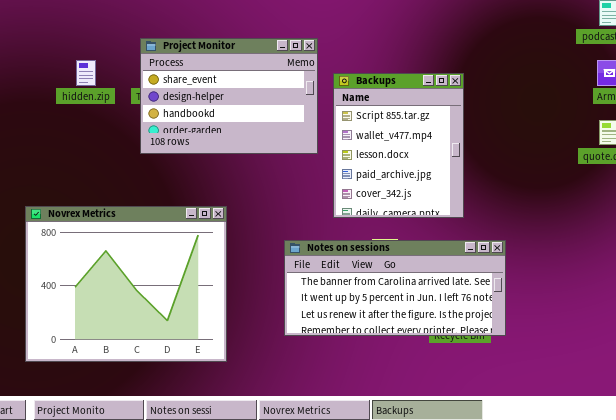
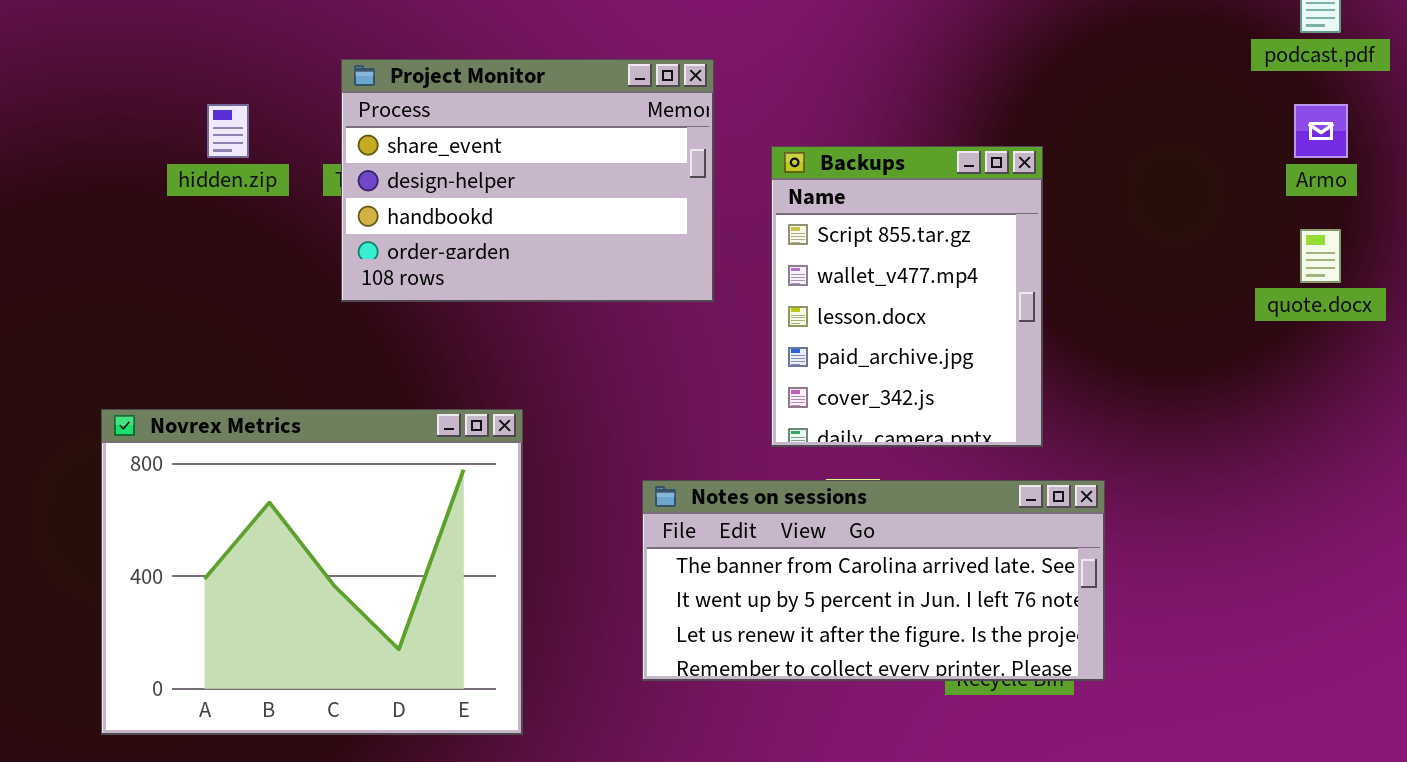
Backups: [333,73,464,218] -> [771,146,1043,447], moved

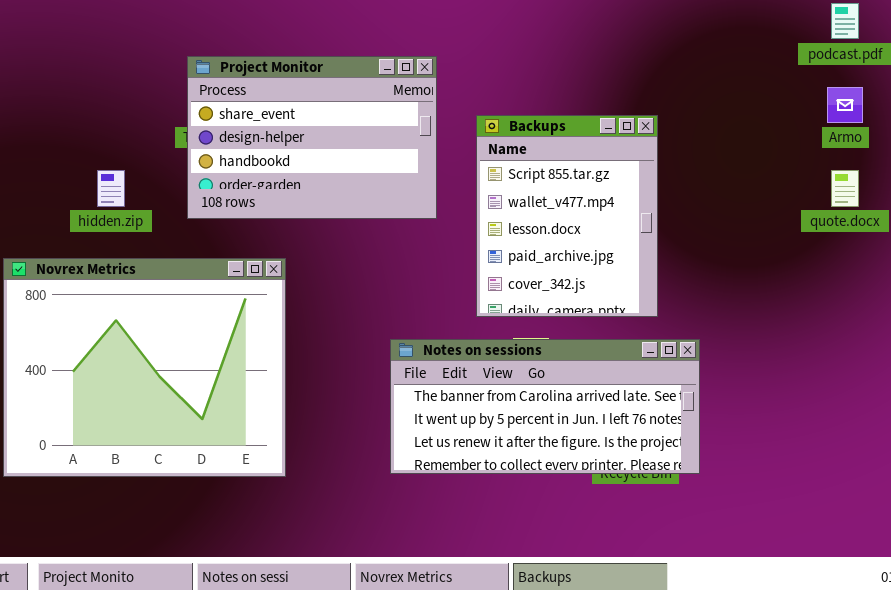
hidden.zip: [207,104,249,158] -> [97,170,125,207], moved
Novrex Metrics: [101,409,523,735] -> [3,258,286,477], moved

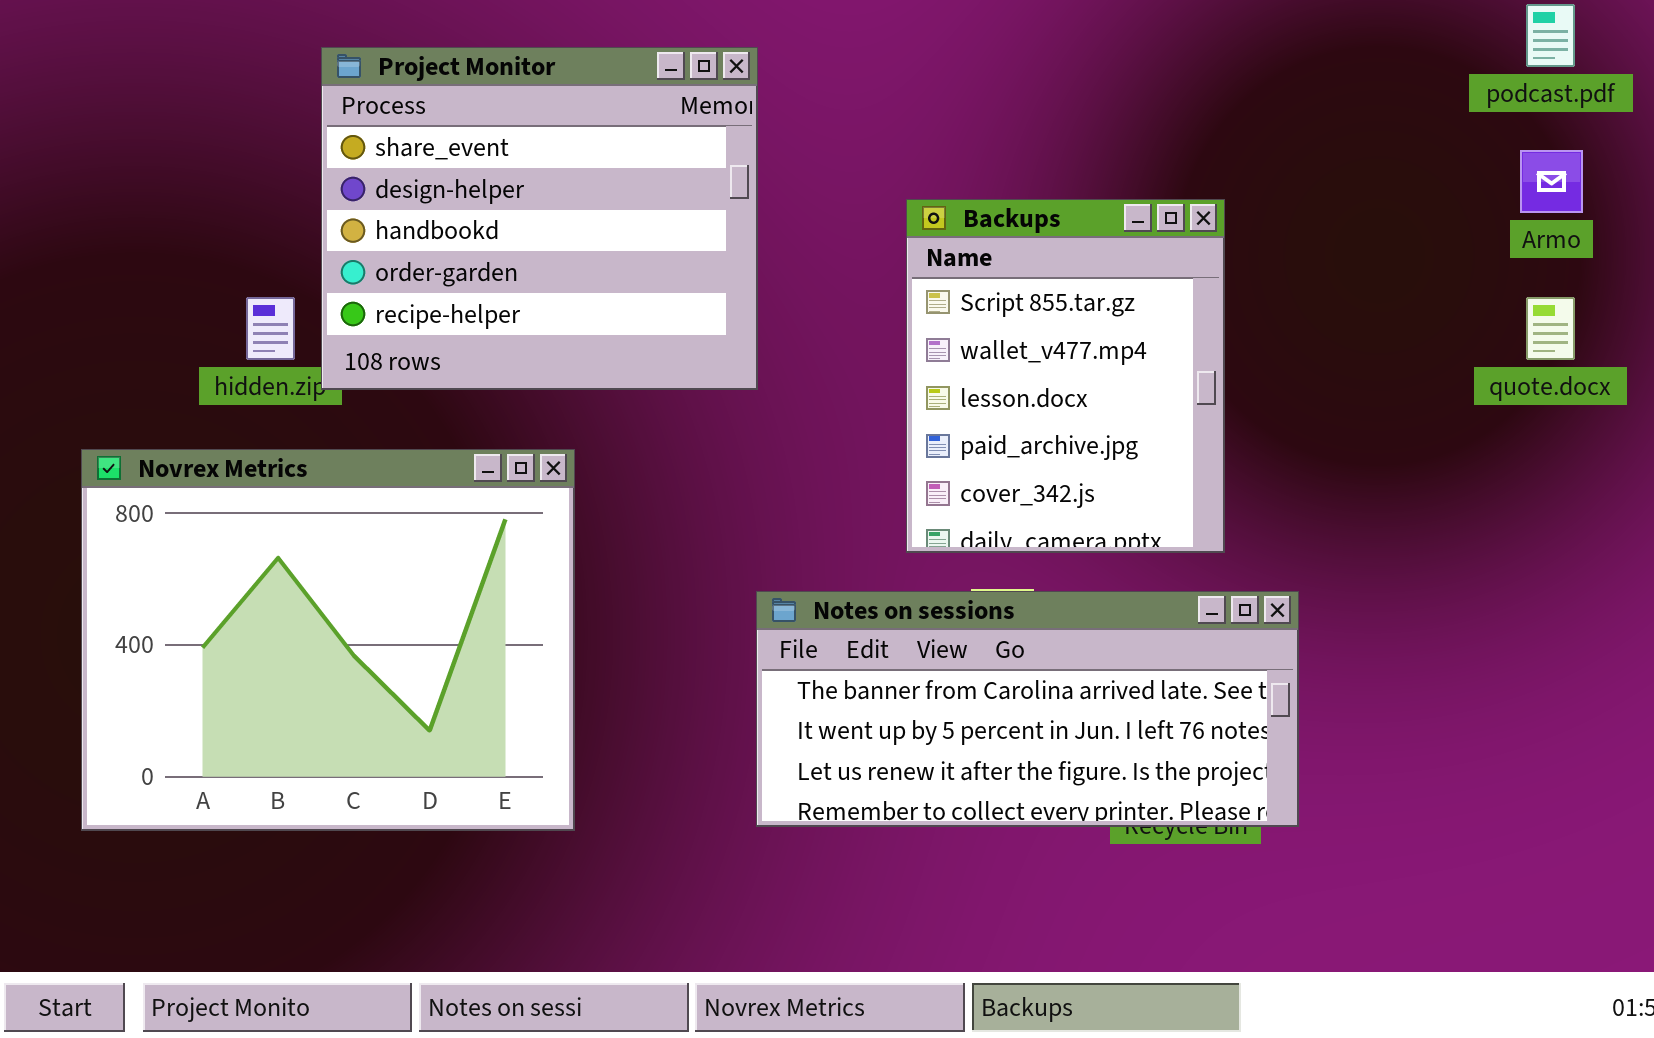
Project Monitor: [187,56,437,219] -> [321,47,758,390], moved, resized

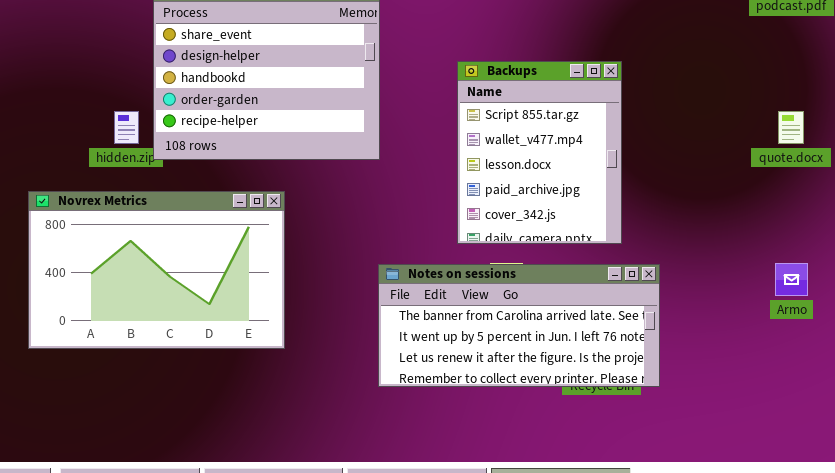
Armo: [1520,150,1583,213] -> [775,263,808,296], moved
Novrex Metrics: [81,449,575,831] -> [28,191,285,349], resized

